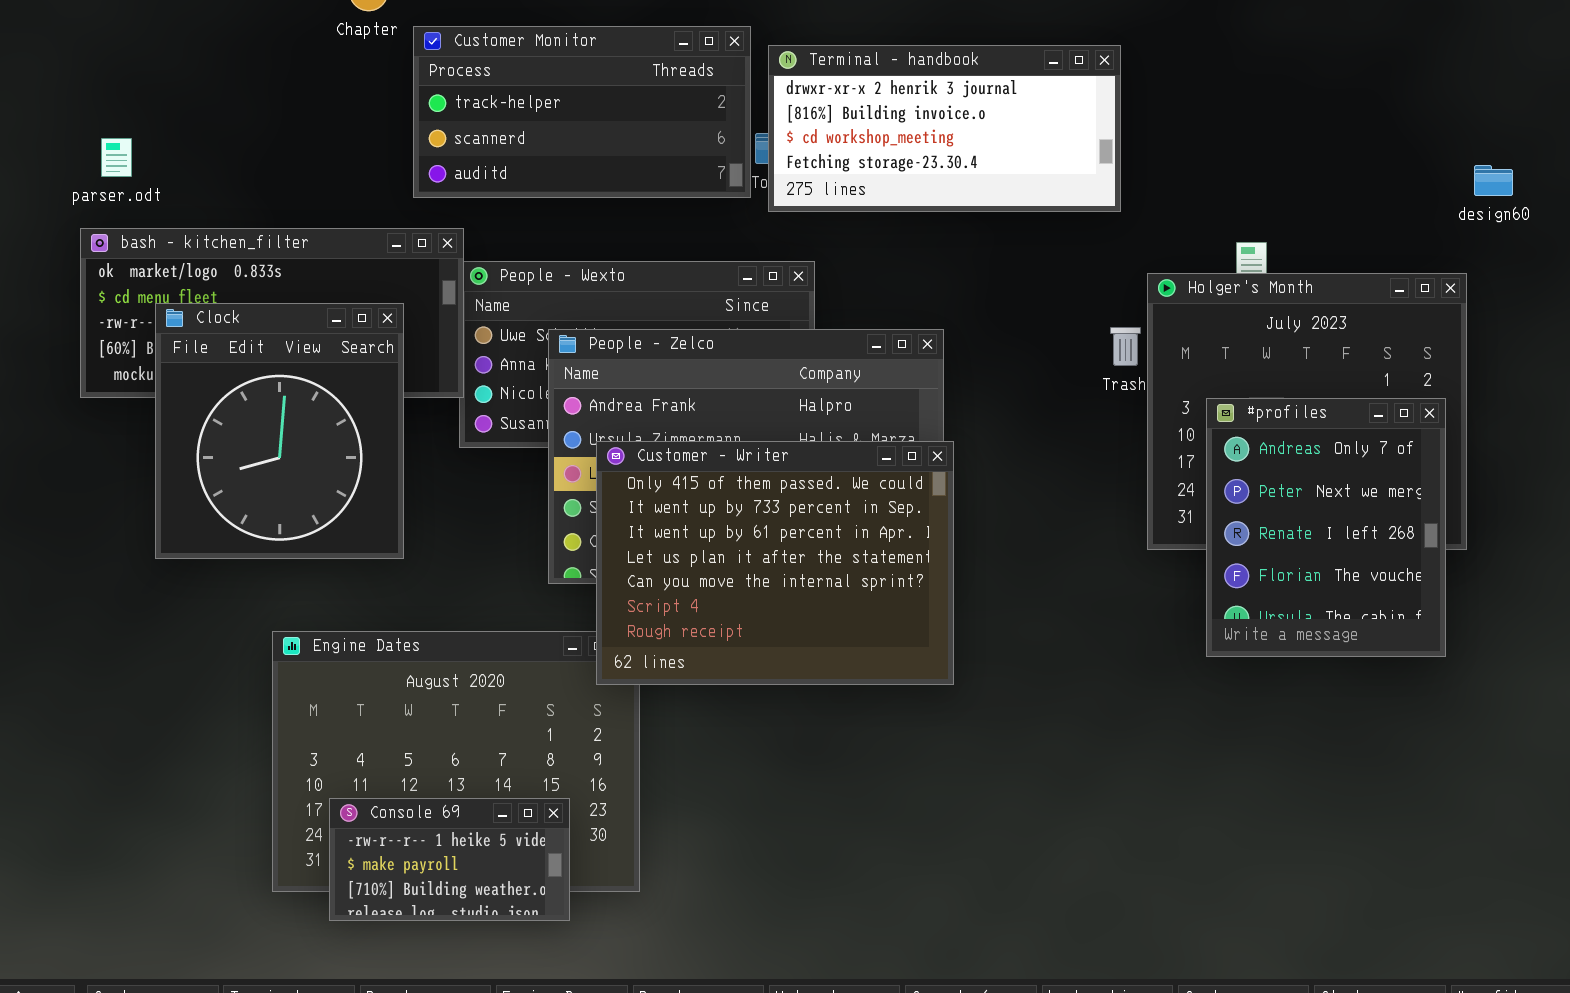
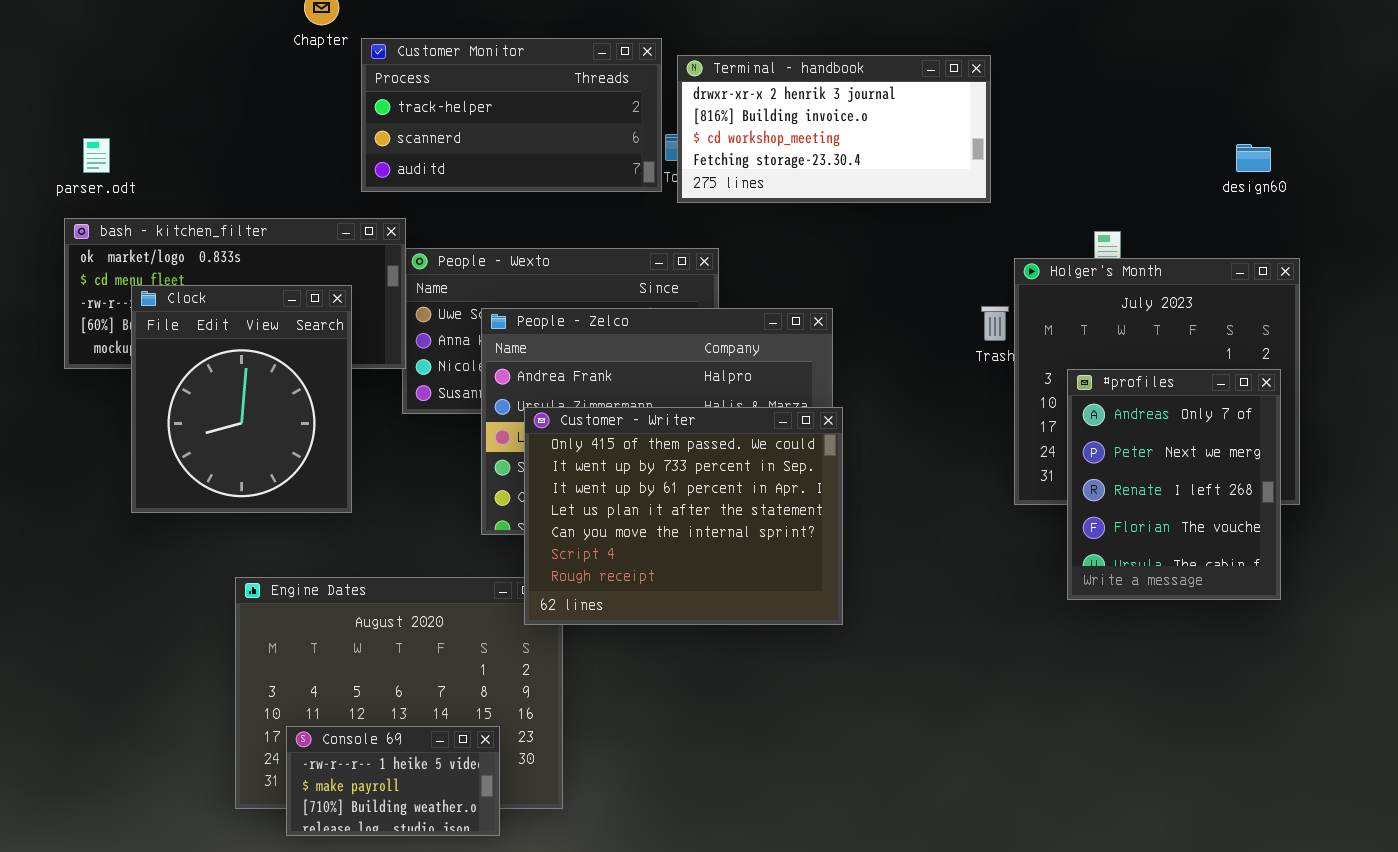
design60: [1474,165,1513,196] -> [1236,144,1271,172], moved

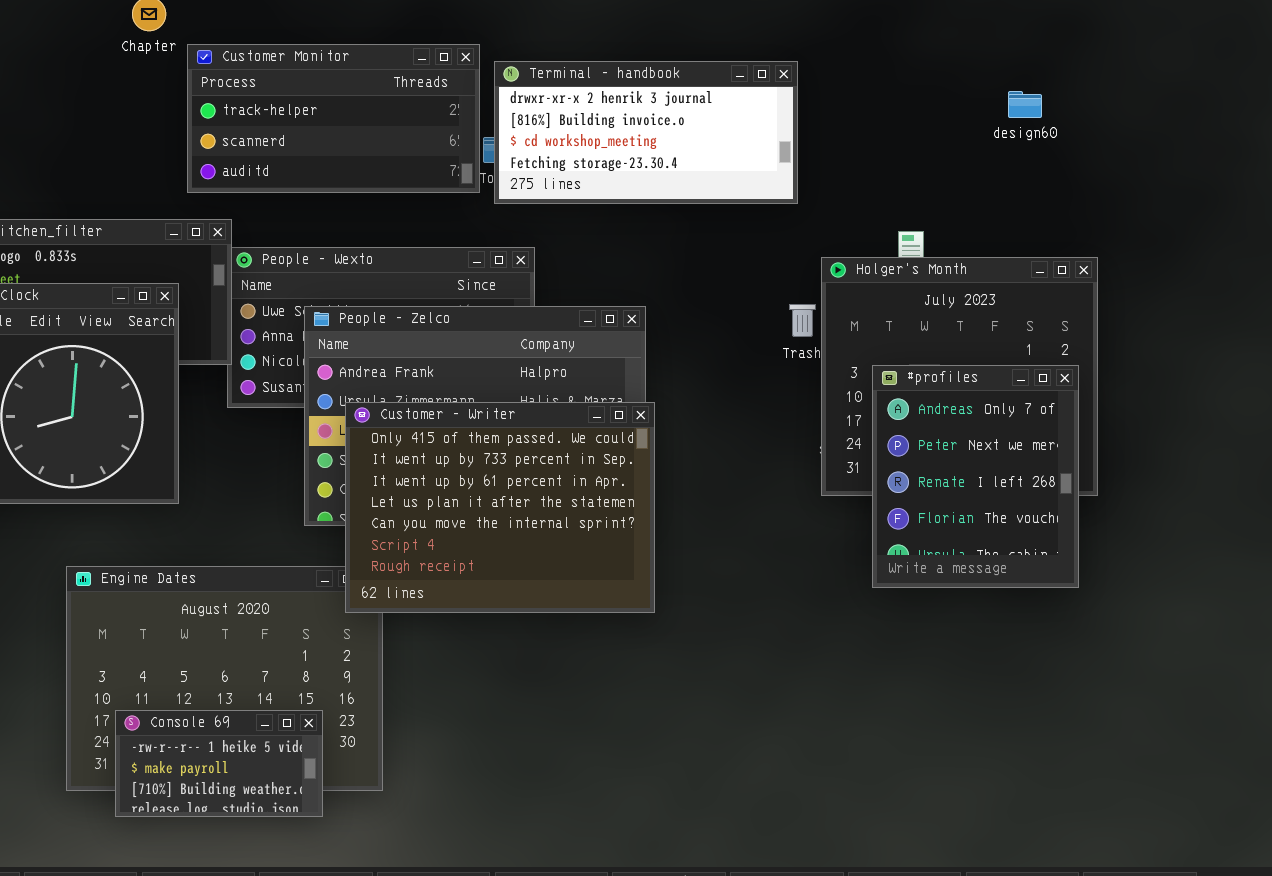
design60: [1236,144,1271,172] -> [1008,91,1042,118], moved

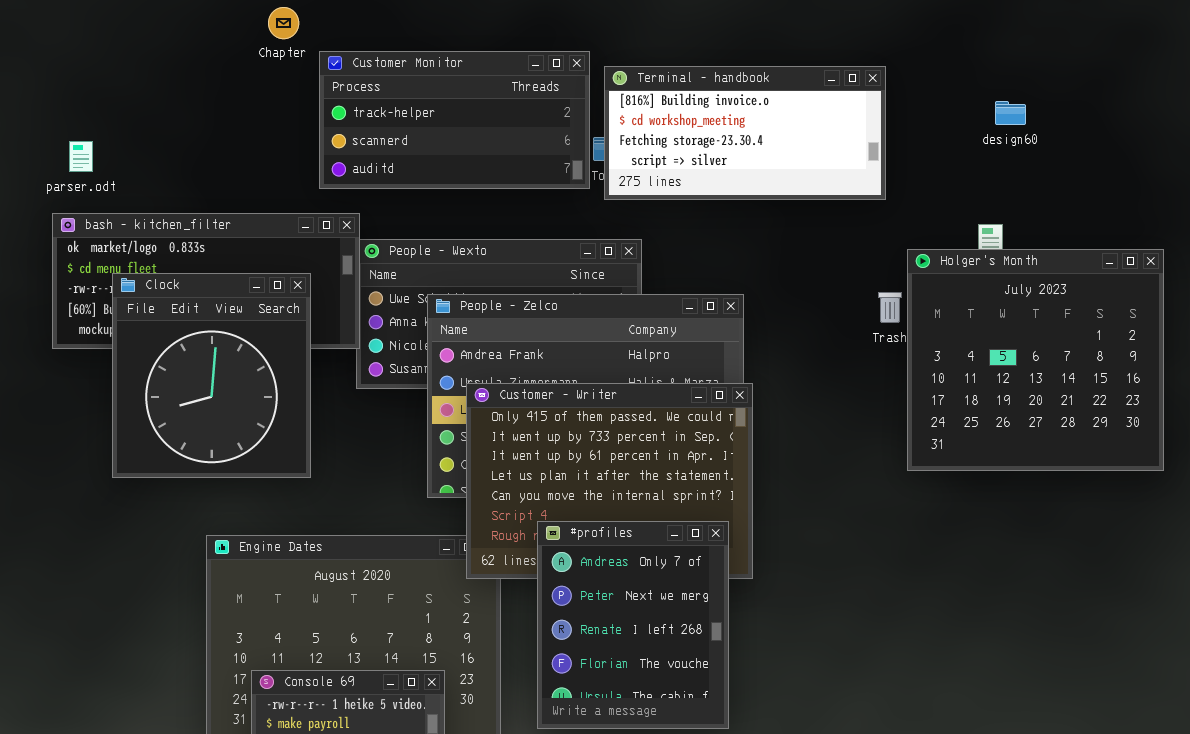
Terminal - handbook: [494,61,798,204] -> [604,66,886,200], scrolled down 1 row
design60: [1008,91,1042,118] -> [995,101,1026,125], moved
#profiles: [872,365,1079,588] -> [537,521,729,729], moved

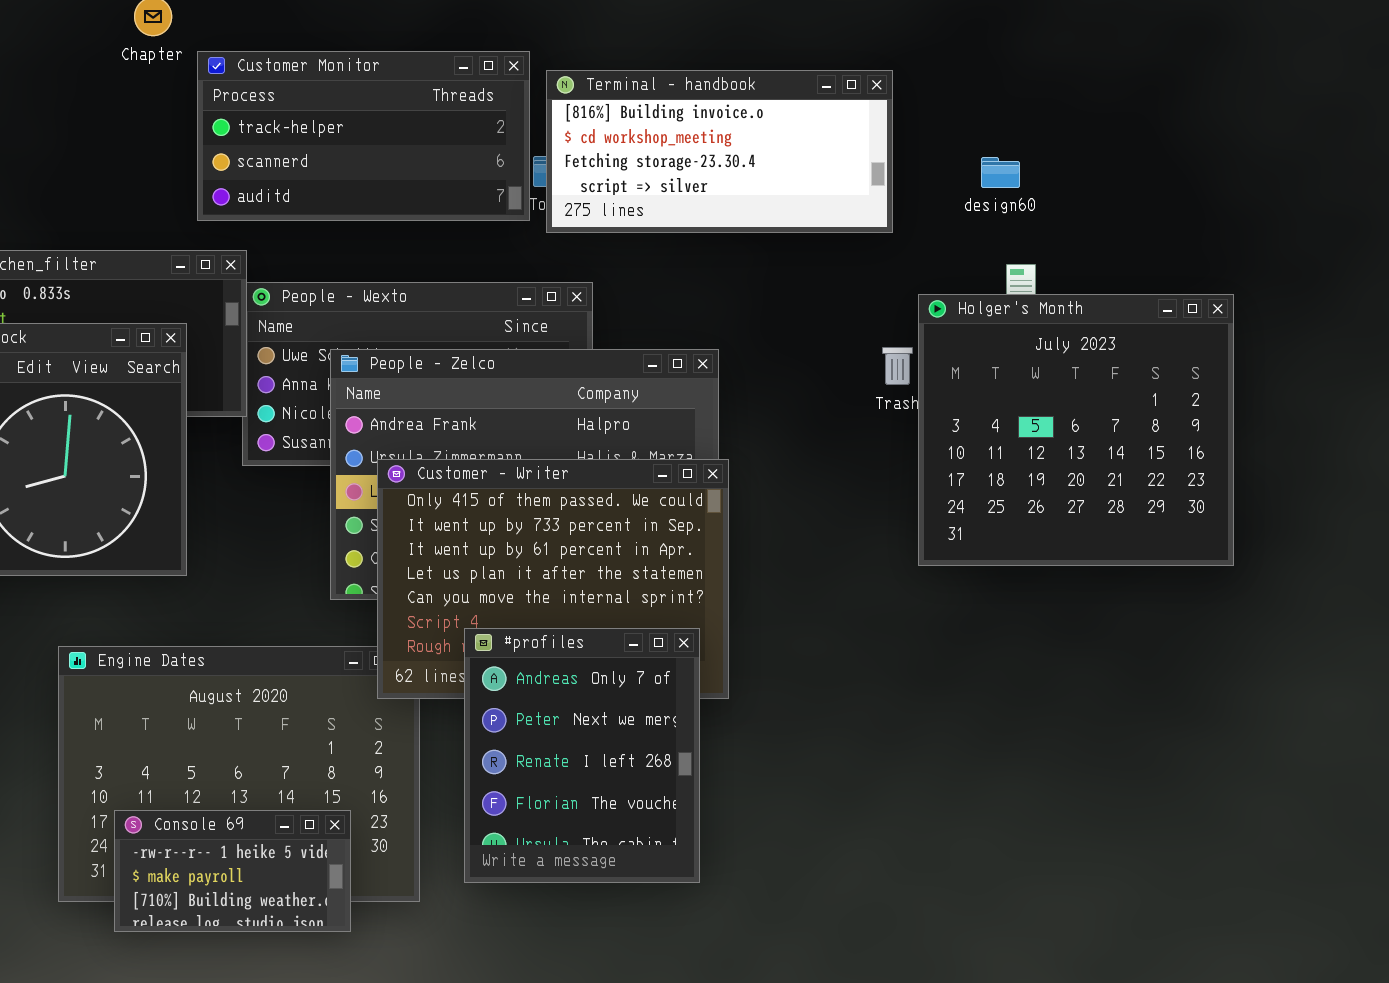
design60: [995,101,1026,125] -> [981,157,1020,188], moved

